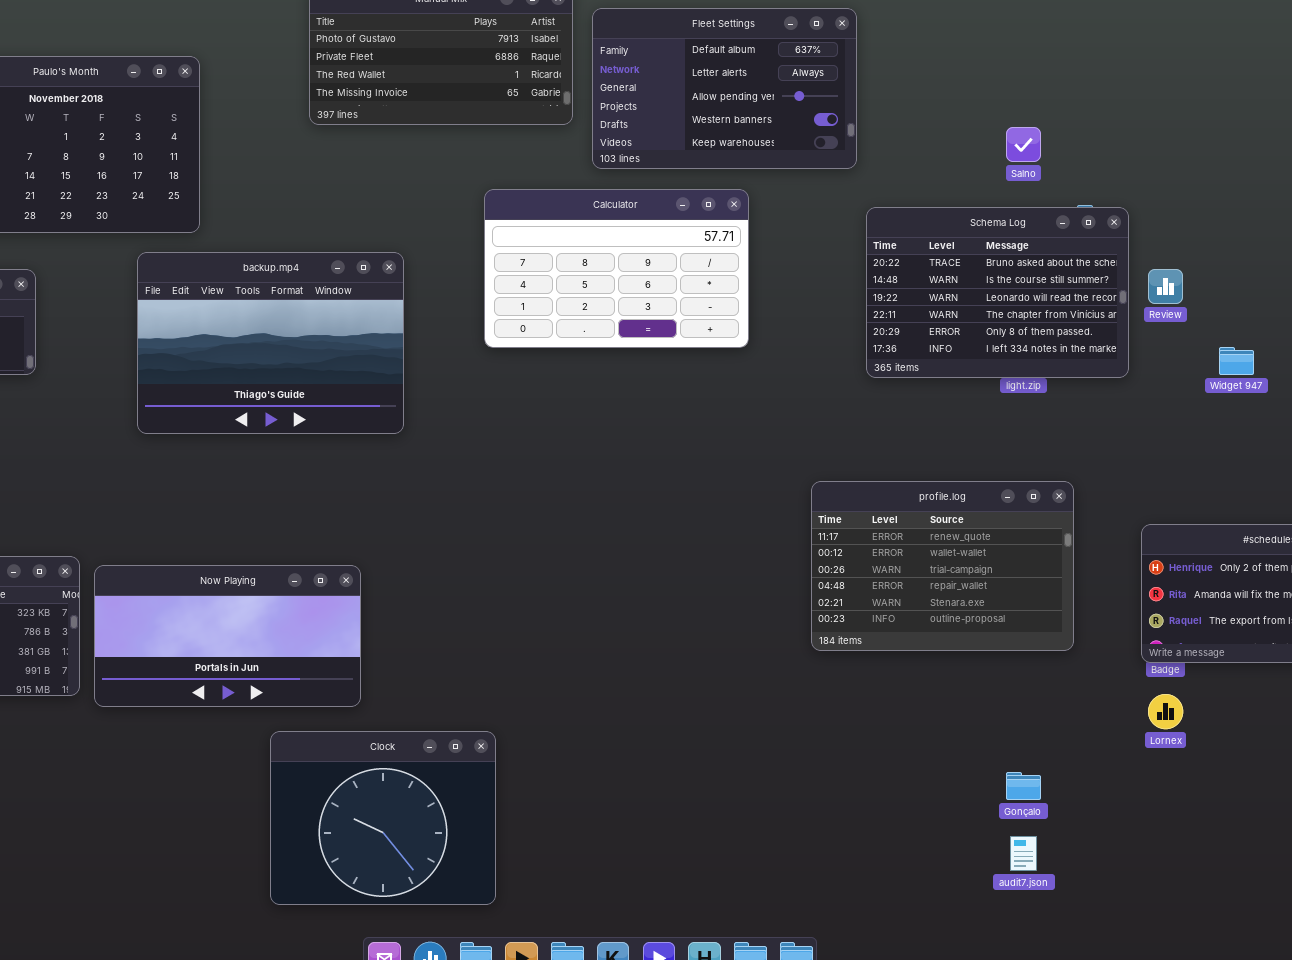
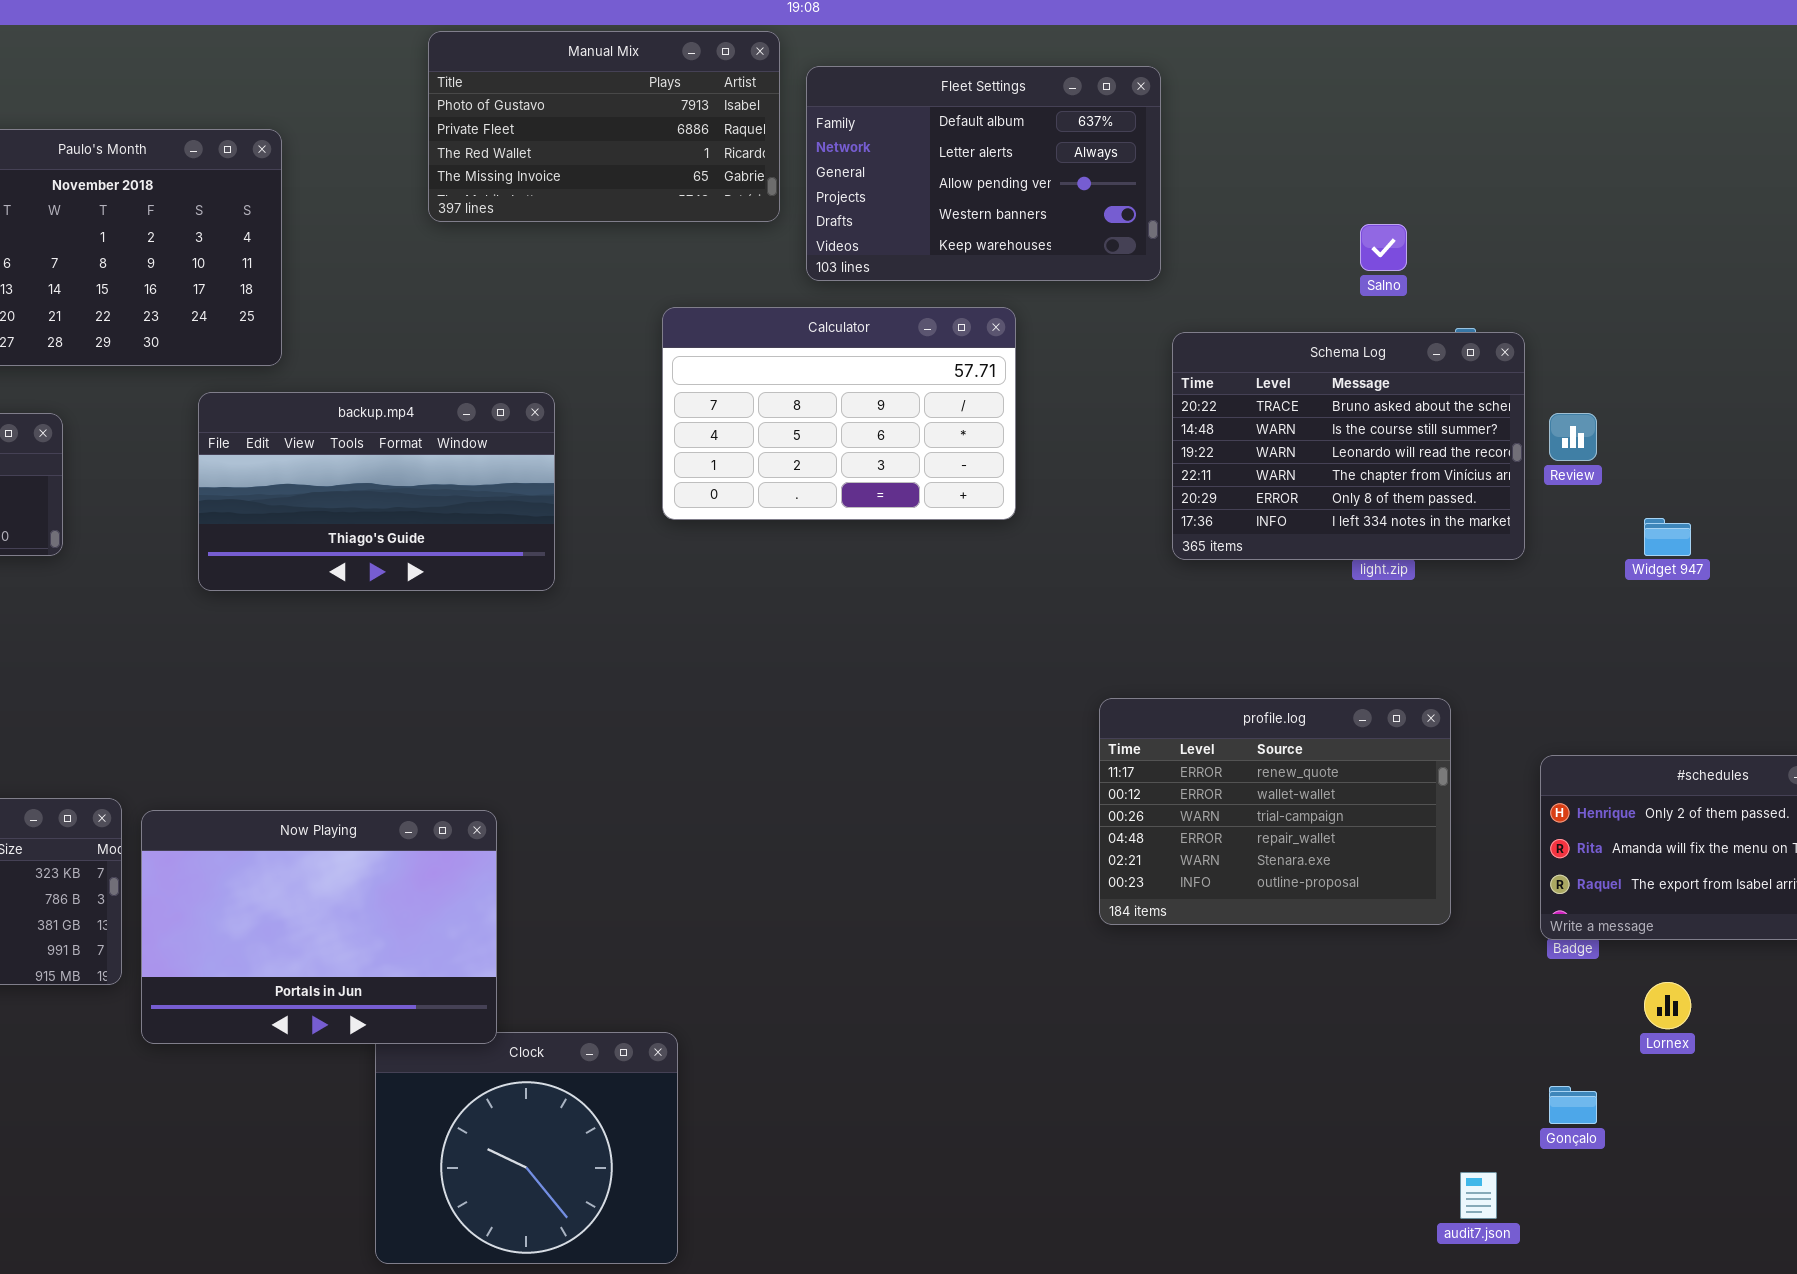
backup.mp4: [137,252,404,434] -> [198,392,555,591], resized
Now Playing: [94,565,361,707] -> [141,810,497,1044], resized
Lornex: [1148,694,1183,729] -> [1644,982,1691,1029], moved
Gonçalo: [1006,772,1041,800] -> [1549,1086,1597,1124], moved
audit7.json: [1010,836,1037,871] -> [1460,1172,1497,1219], moved

